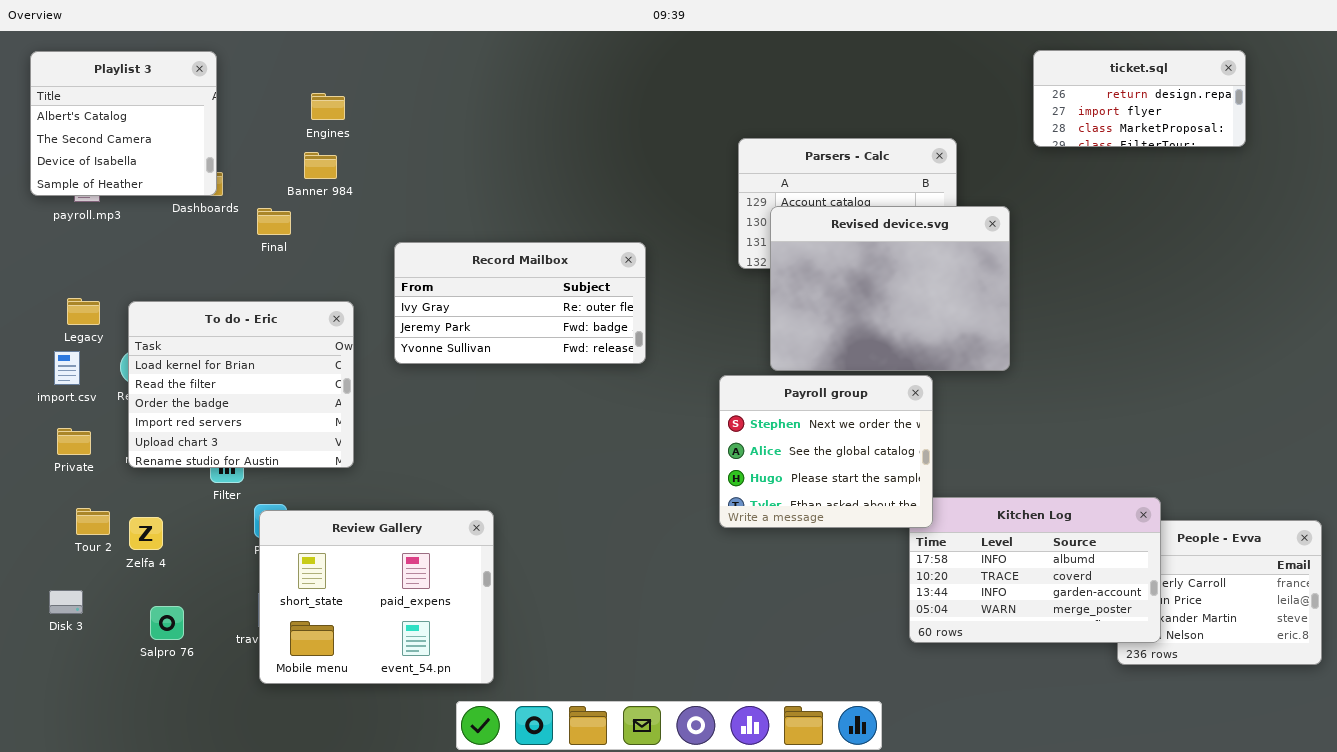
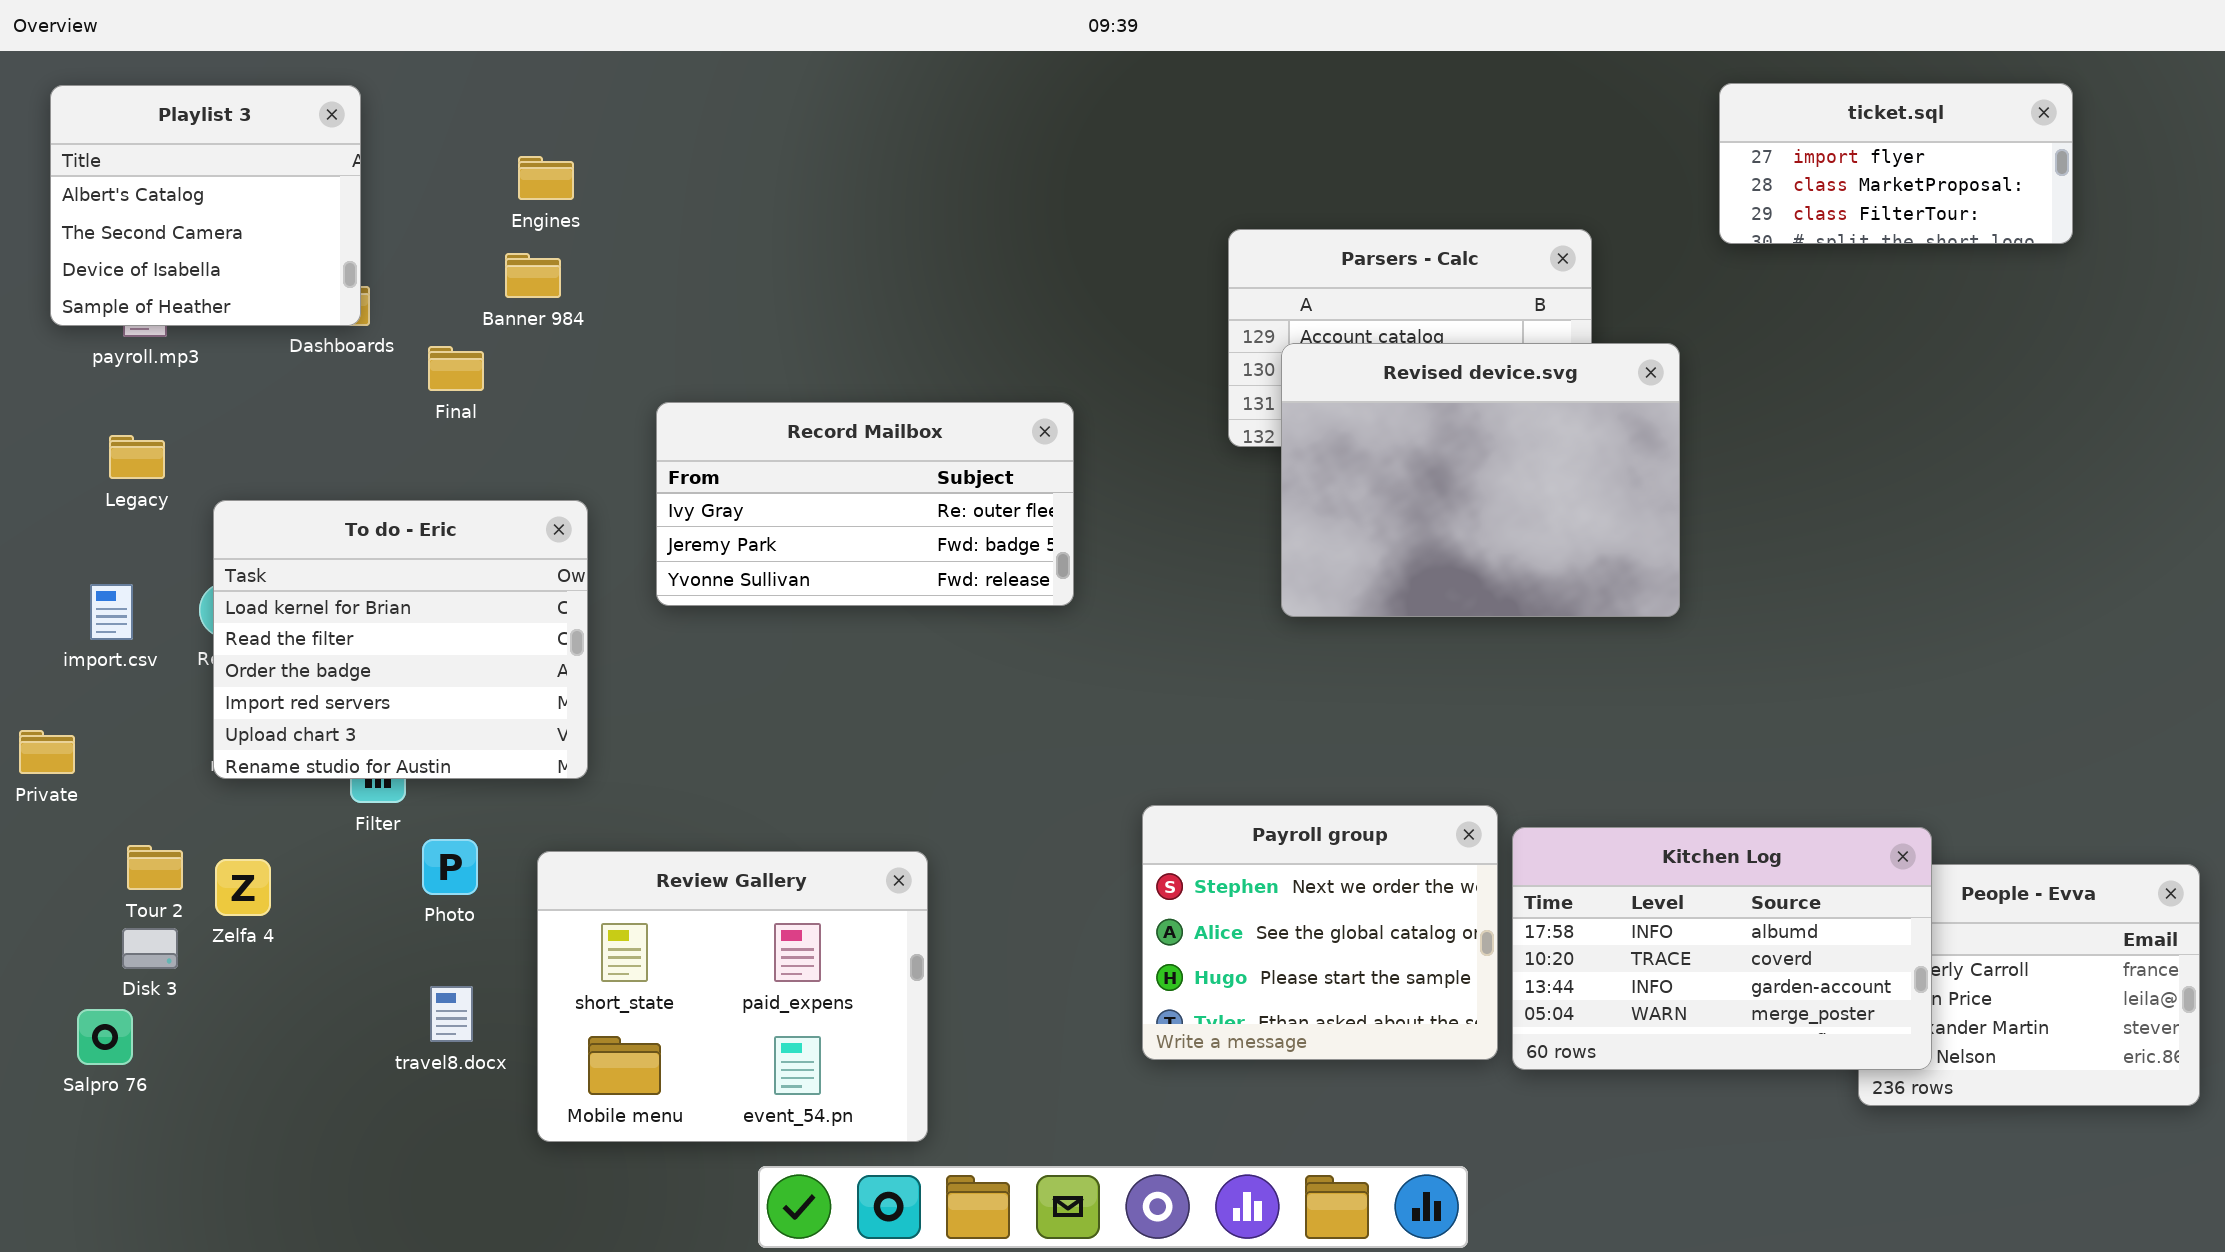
ticket.sql: [1033,50,1246,147] -> [1719,83,2073,244], scrolled down 1 row
Legacy: [67,298,100,325] -> [109,435,165,479], moved
Payroll group: [719,375,933,528] -> [1142,805,1498,1060], moved
Private: [57,428,91,455] -> [19,730,75,774], moved
Review Gallery: [259,510,494,684] -> [537,851,928,1142], moved
Disk 3: [49,590,83,614] -> [122,928,178,969], moved
Salpro 76: [150,606,184,640] -> [77,1009,133,1065], moved

